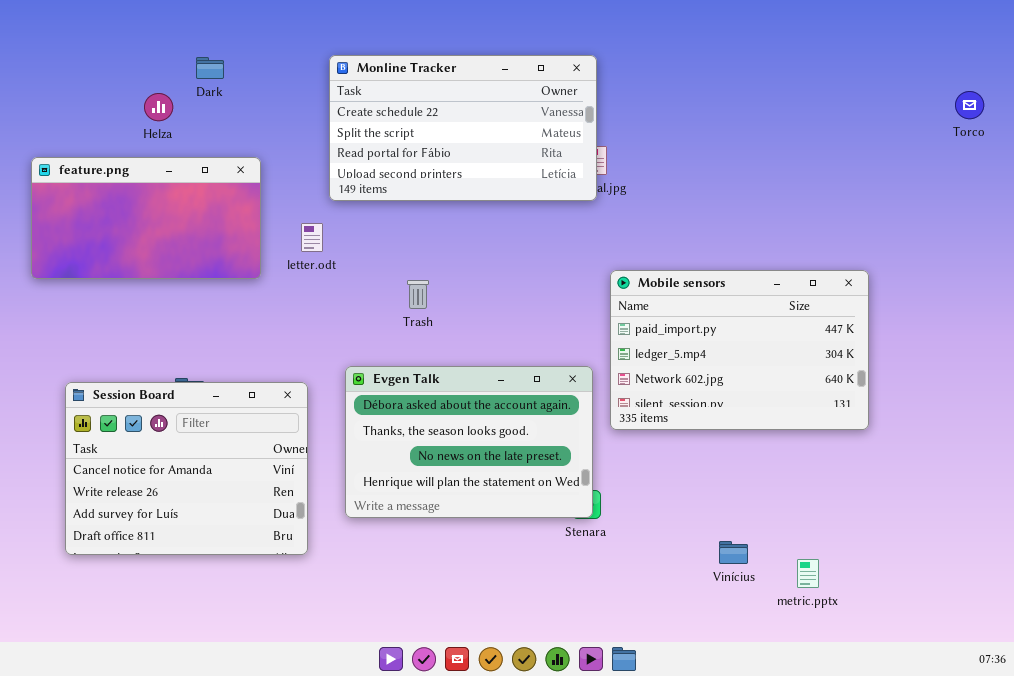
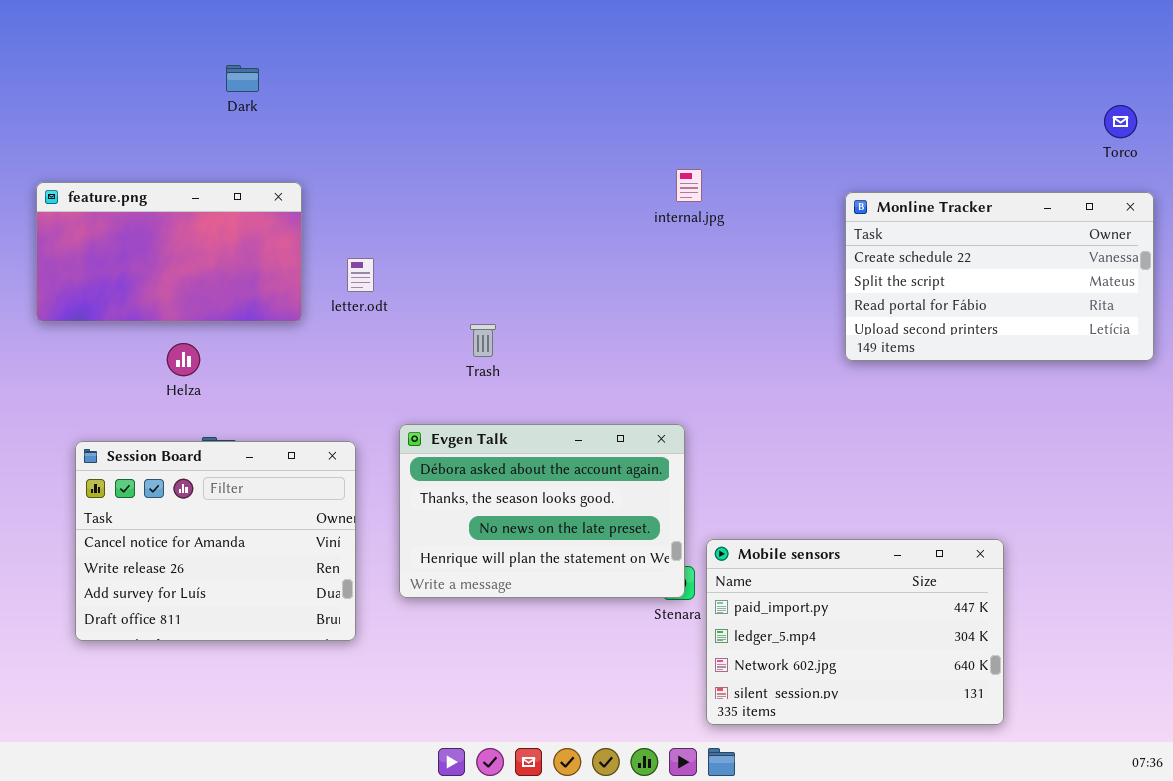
Monline Tracker: [329,55,597,201] -> [845,192,1154,361], moved
Helza: [144,93,173,121] -> [167,343,200,376], moved
Mobile sensors: [610,270,869,430] -> [706,539,1004,725], moved

